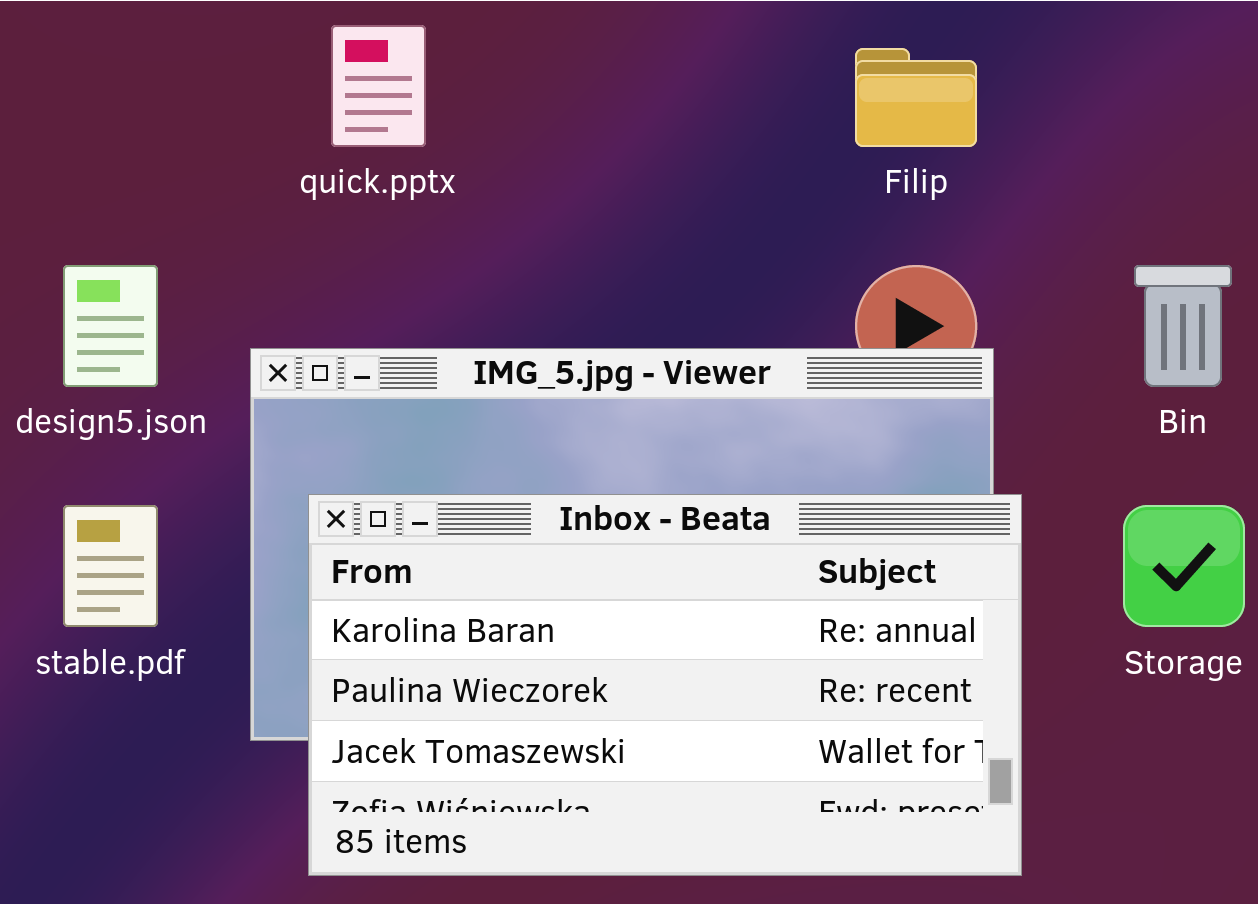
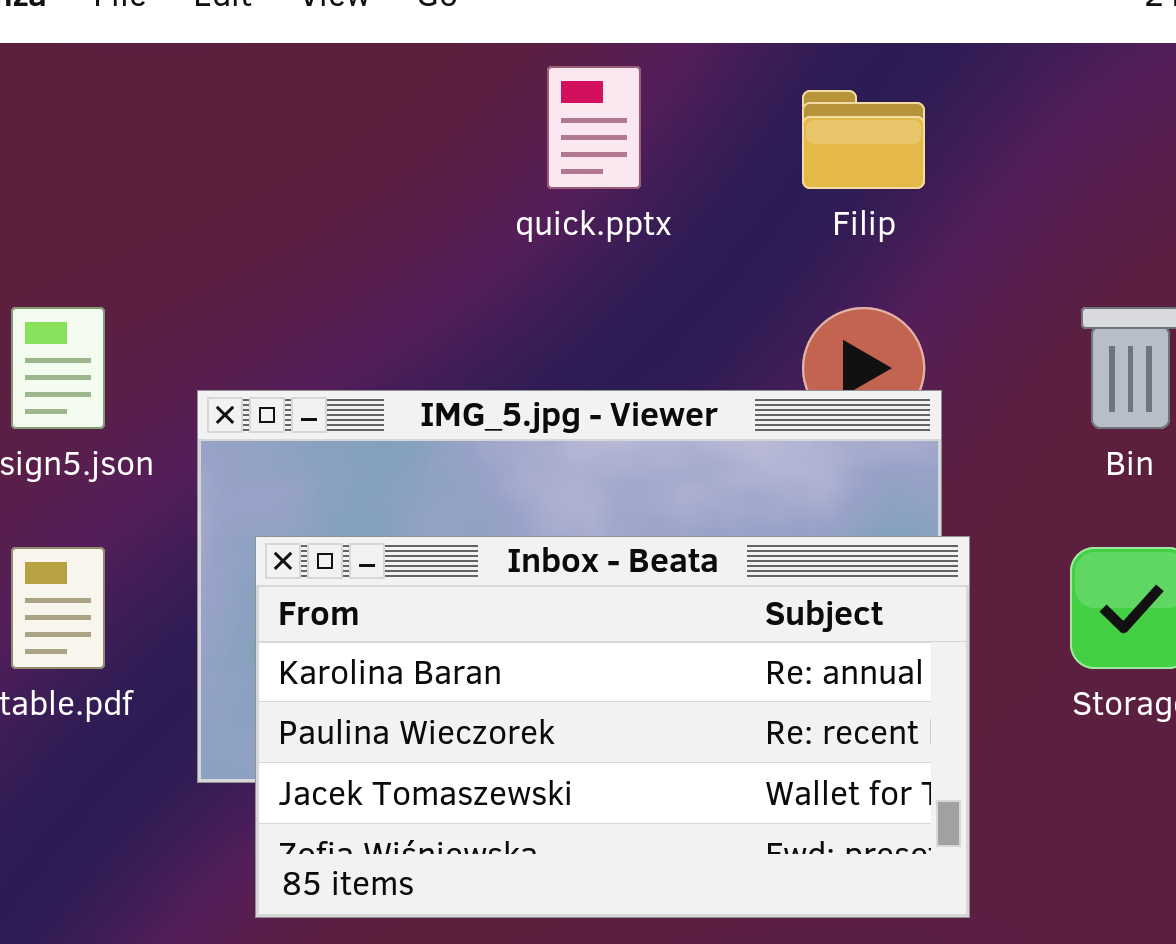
quick.pptx: [331,25,426,147] -> [547,66,641,189], moved

